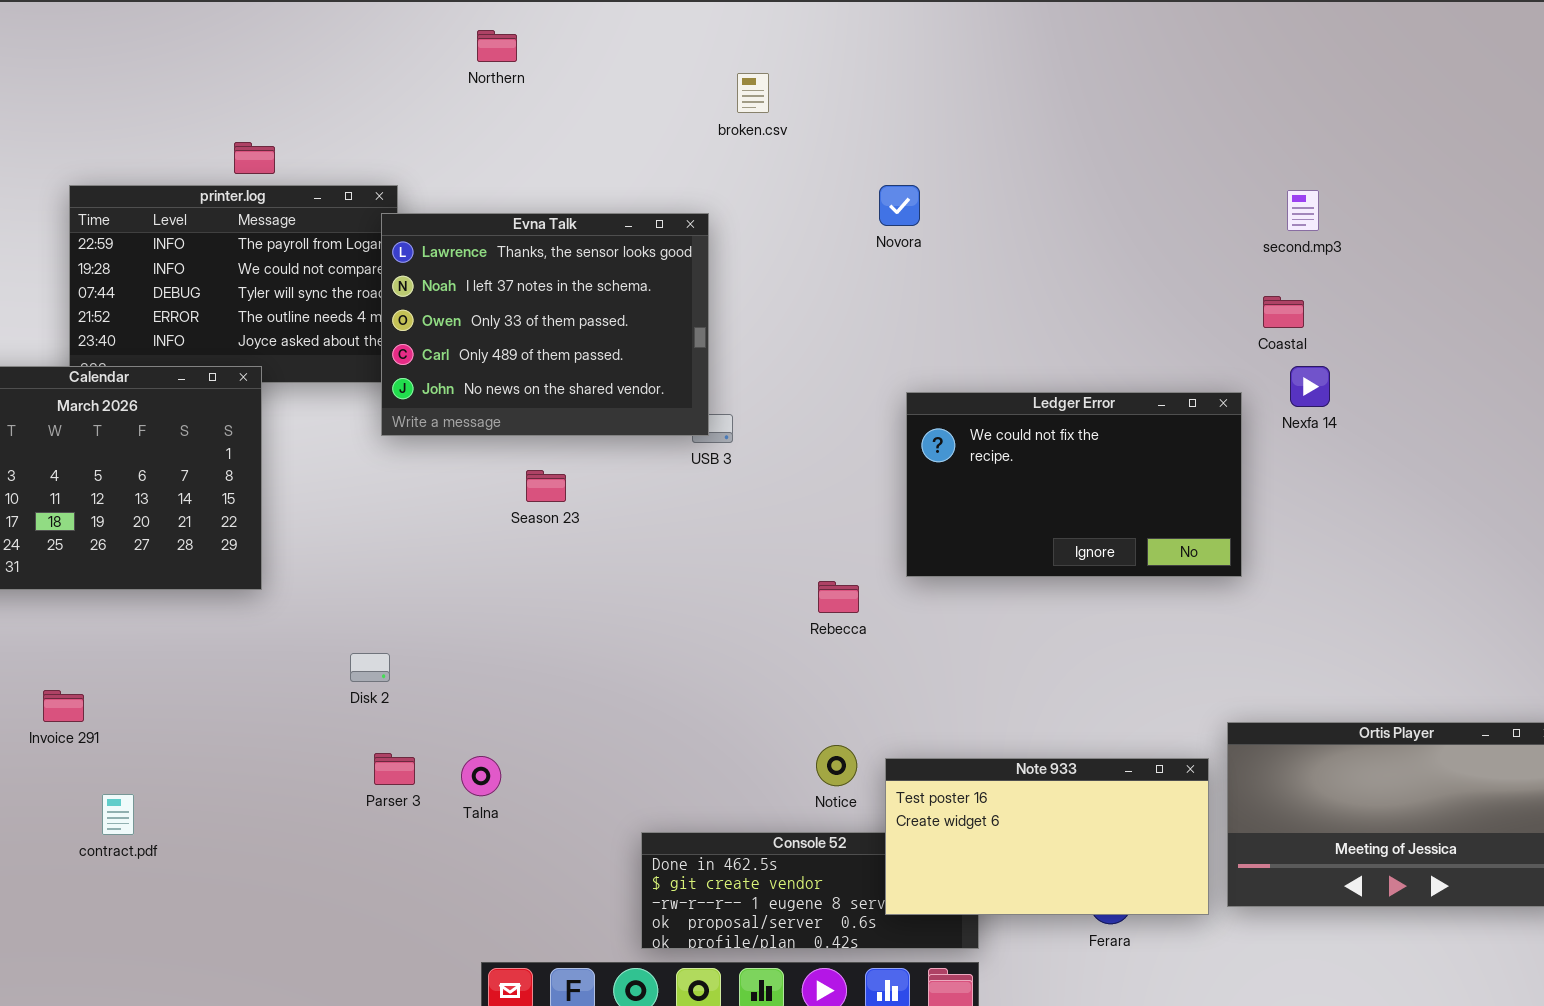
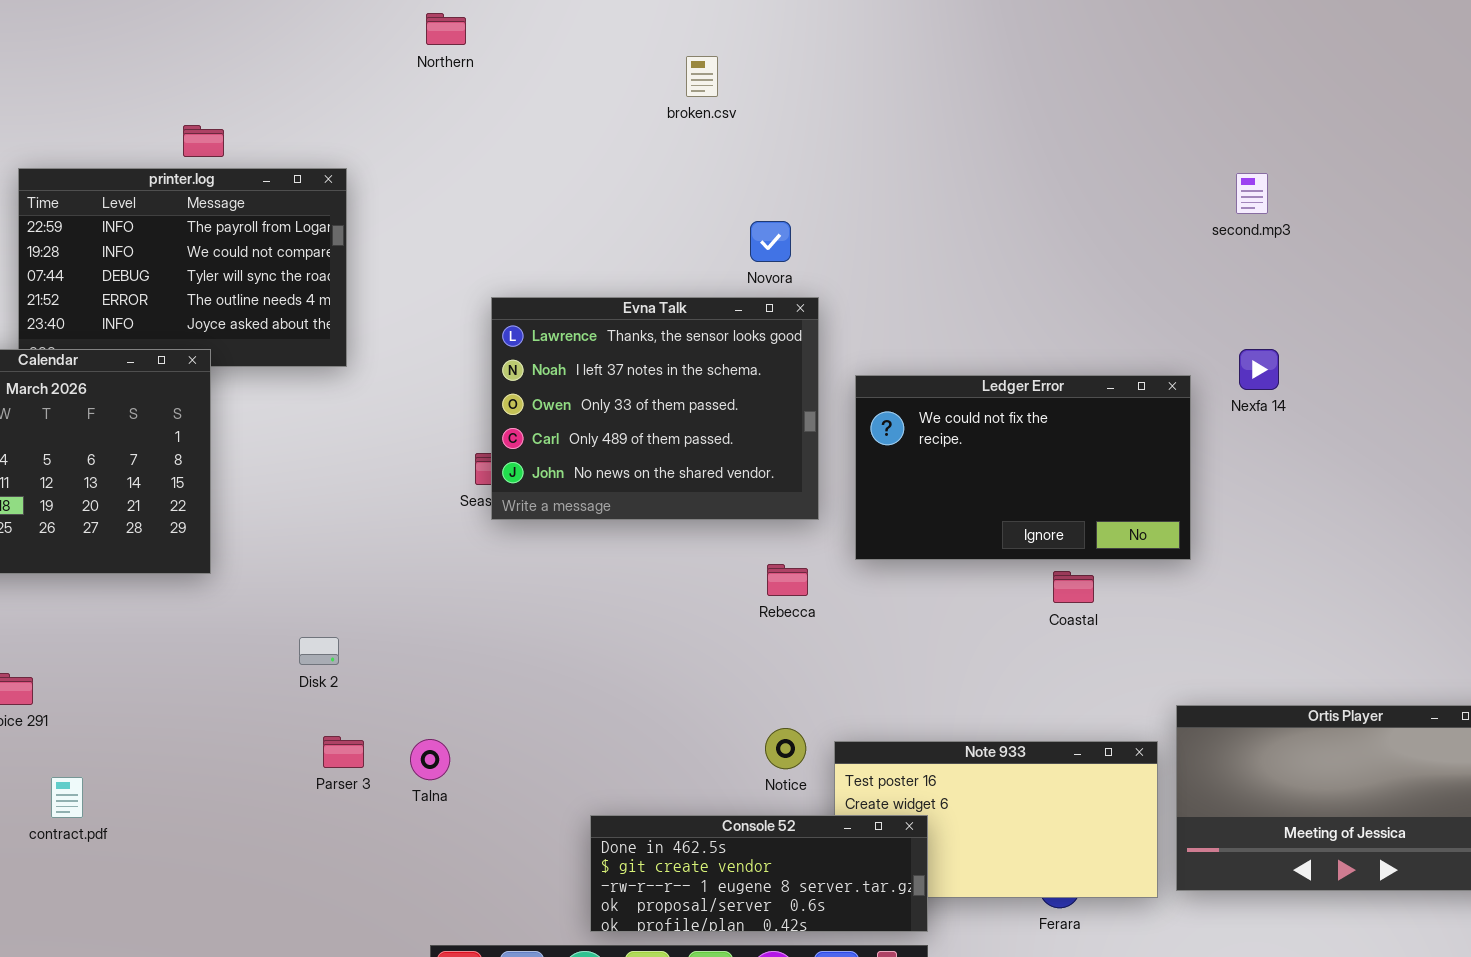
Novora: [879,185,920,226] -> [750,221,791,262], moved
Evna Talk: [381,213,709,436] -> [491,297,819,520], moved
Coastal: [1263,296,1304,328] -> [1053,571,1094,603], moved
Console 52: [641,832,979,949] -> [590,815,928,932], raised

